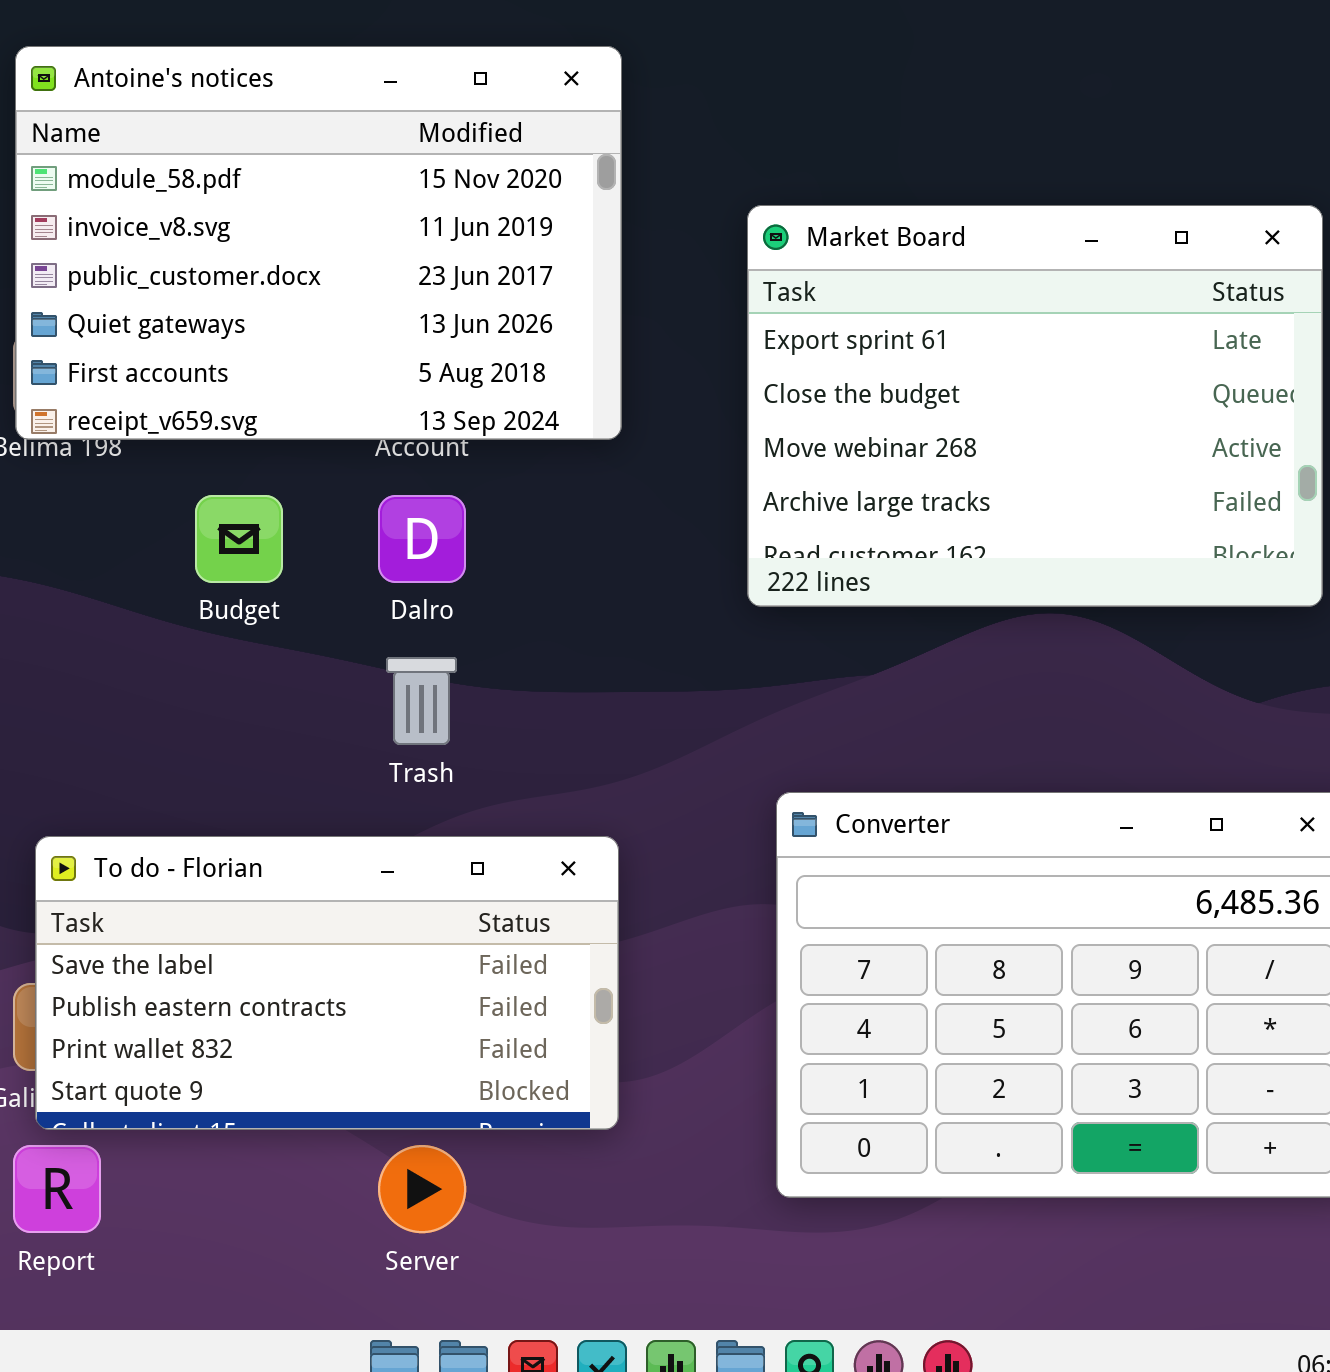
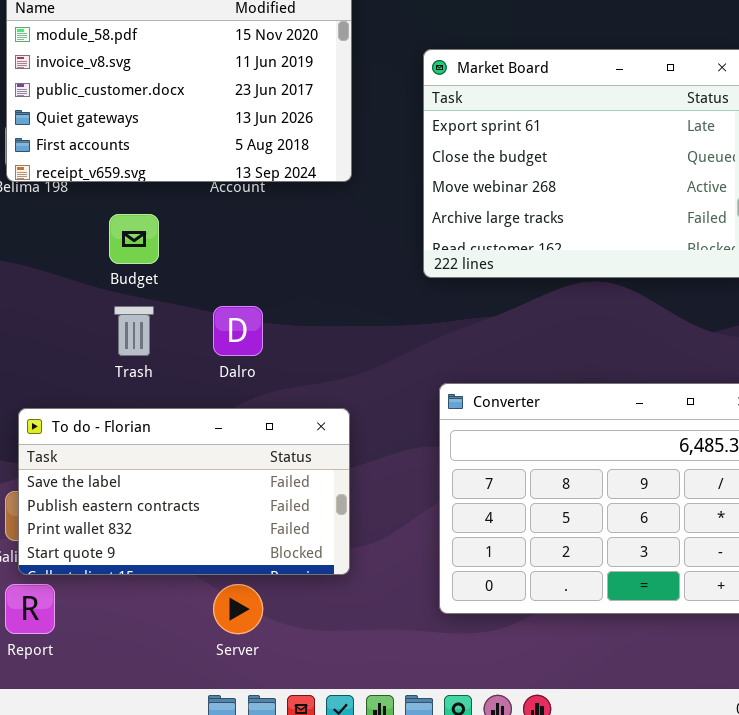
Dalro: [378,495,466,583] -> [213,306,263,356], moved
Trash: [386,657,457,745] -> [114,306,154,356], moved

